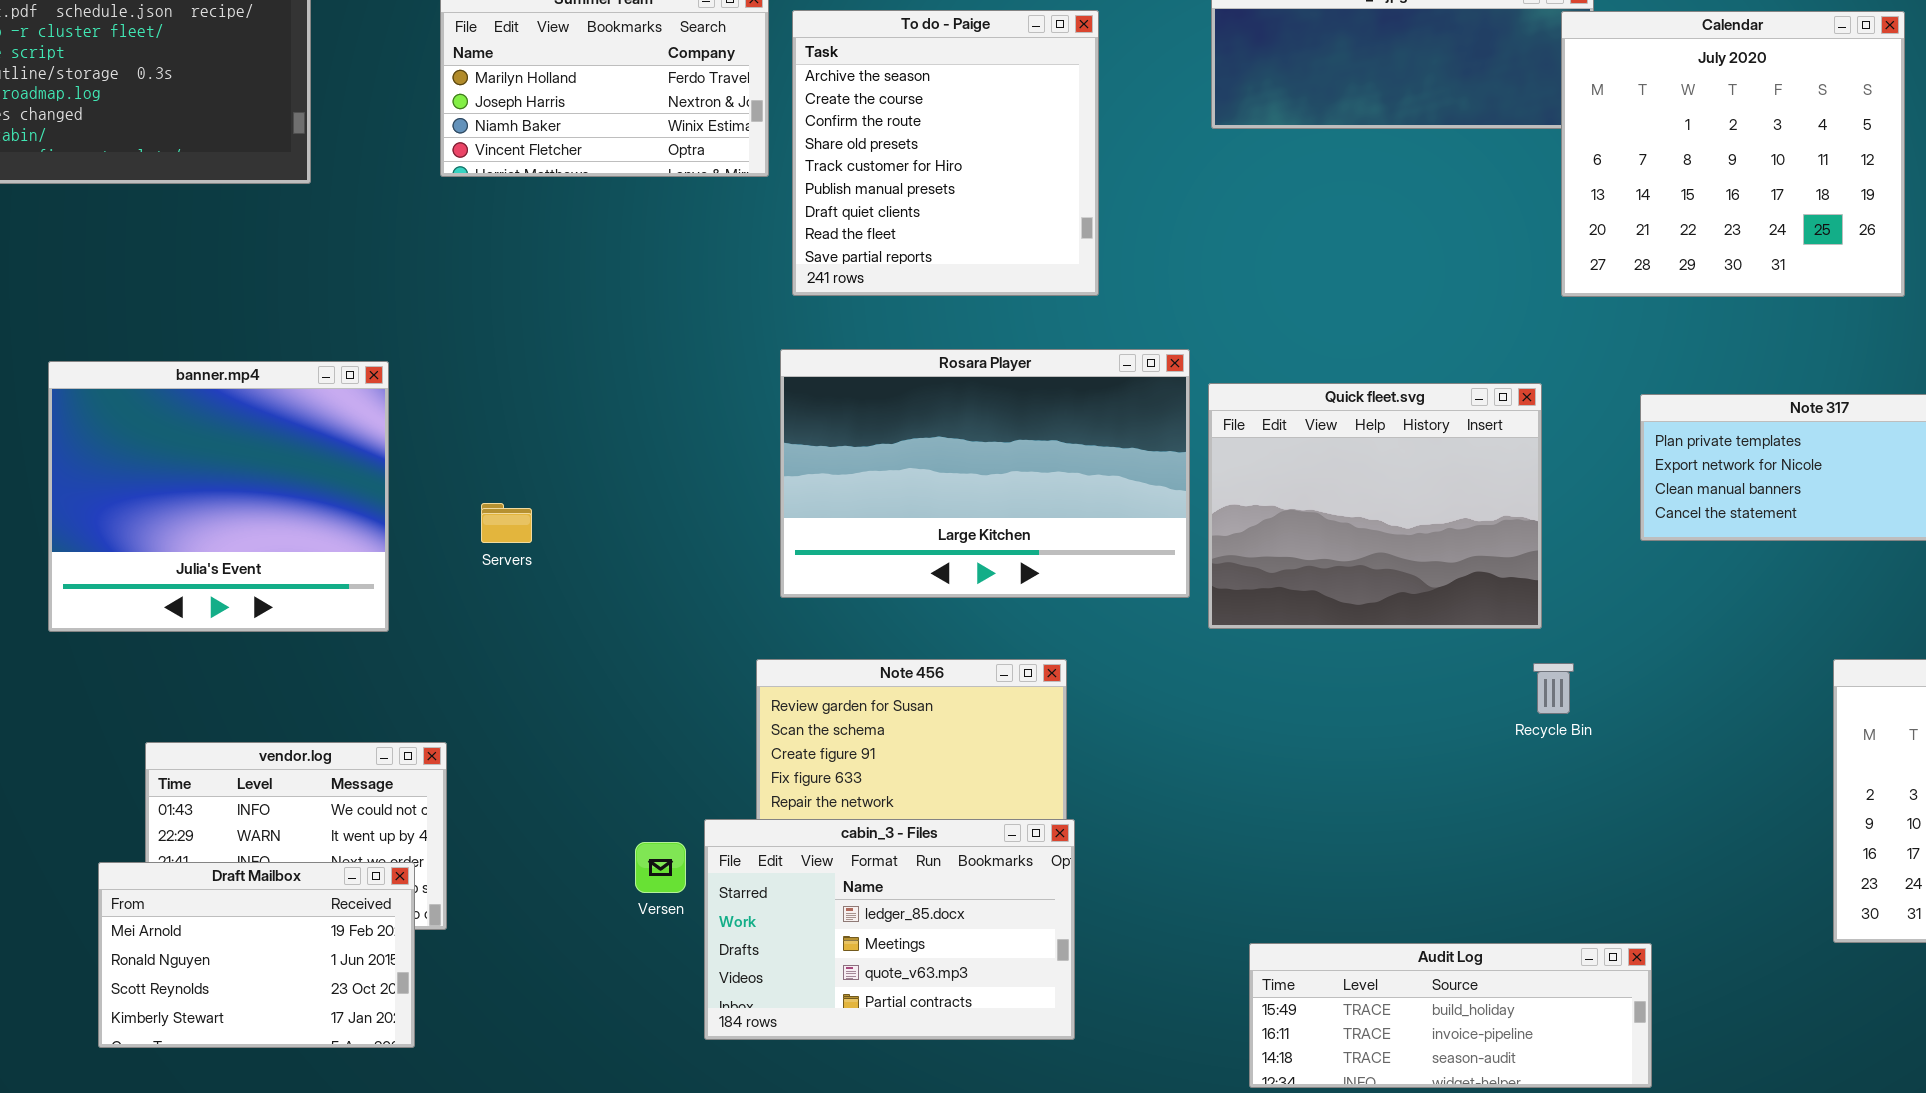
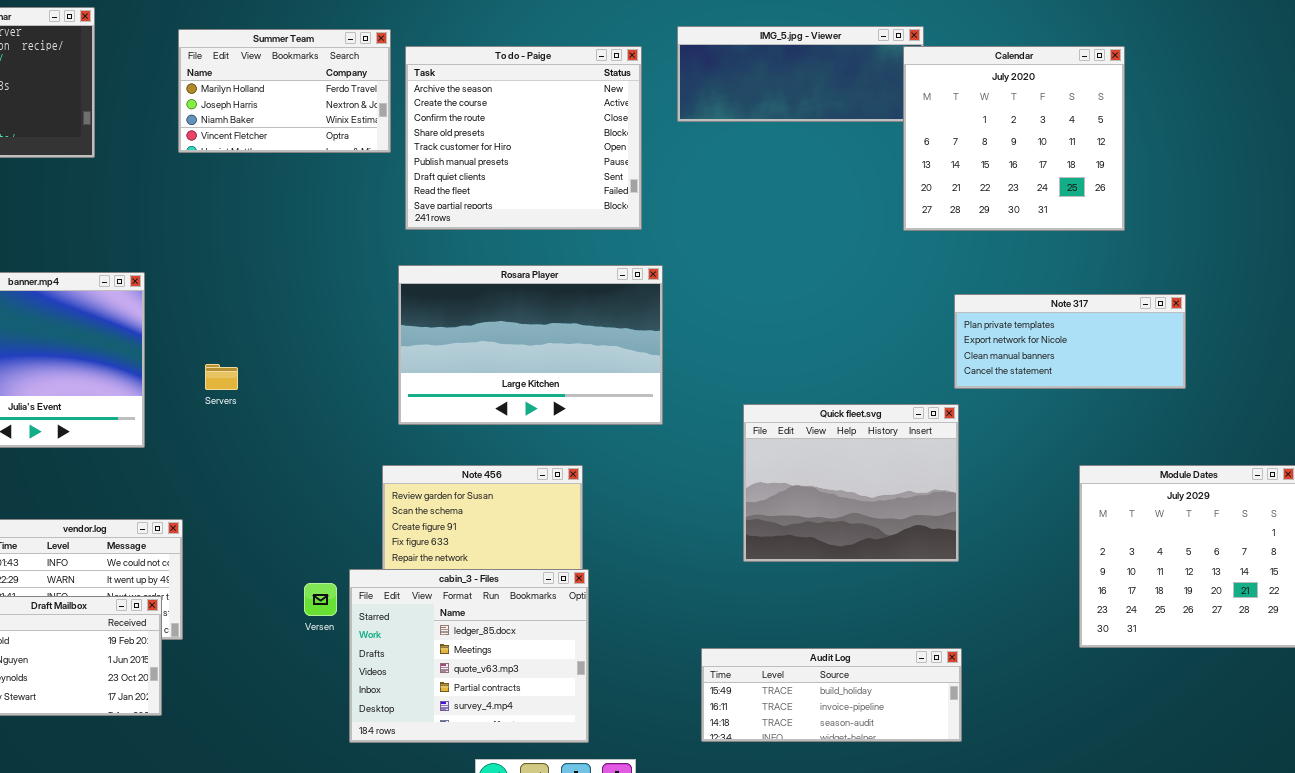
To do - Paige: [792,10,1099,296] -> [405,46,642,230], resized
Quick fleet.svg: [1208,383,1542,629] -> [743,404,959,562], moved
cabin_3 - Files: [704,819,1075,1040] -> [349,569,589,743], resized

